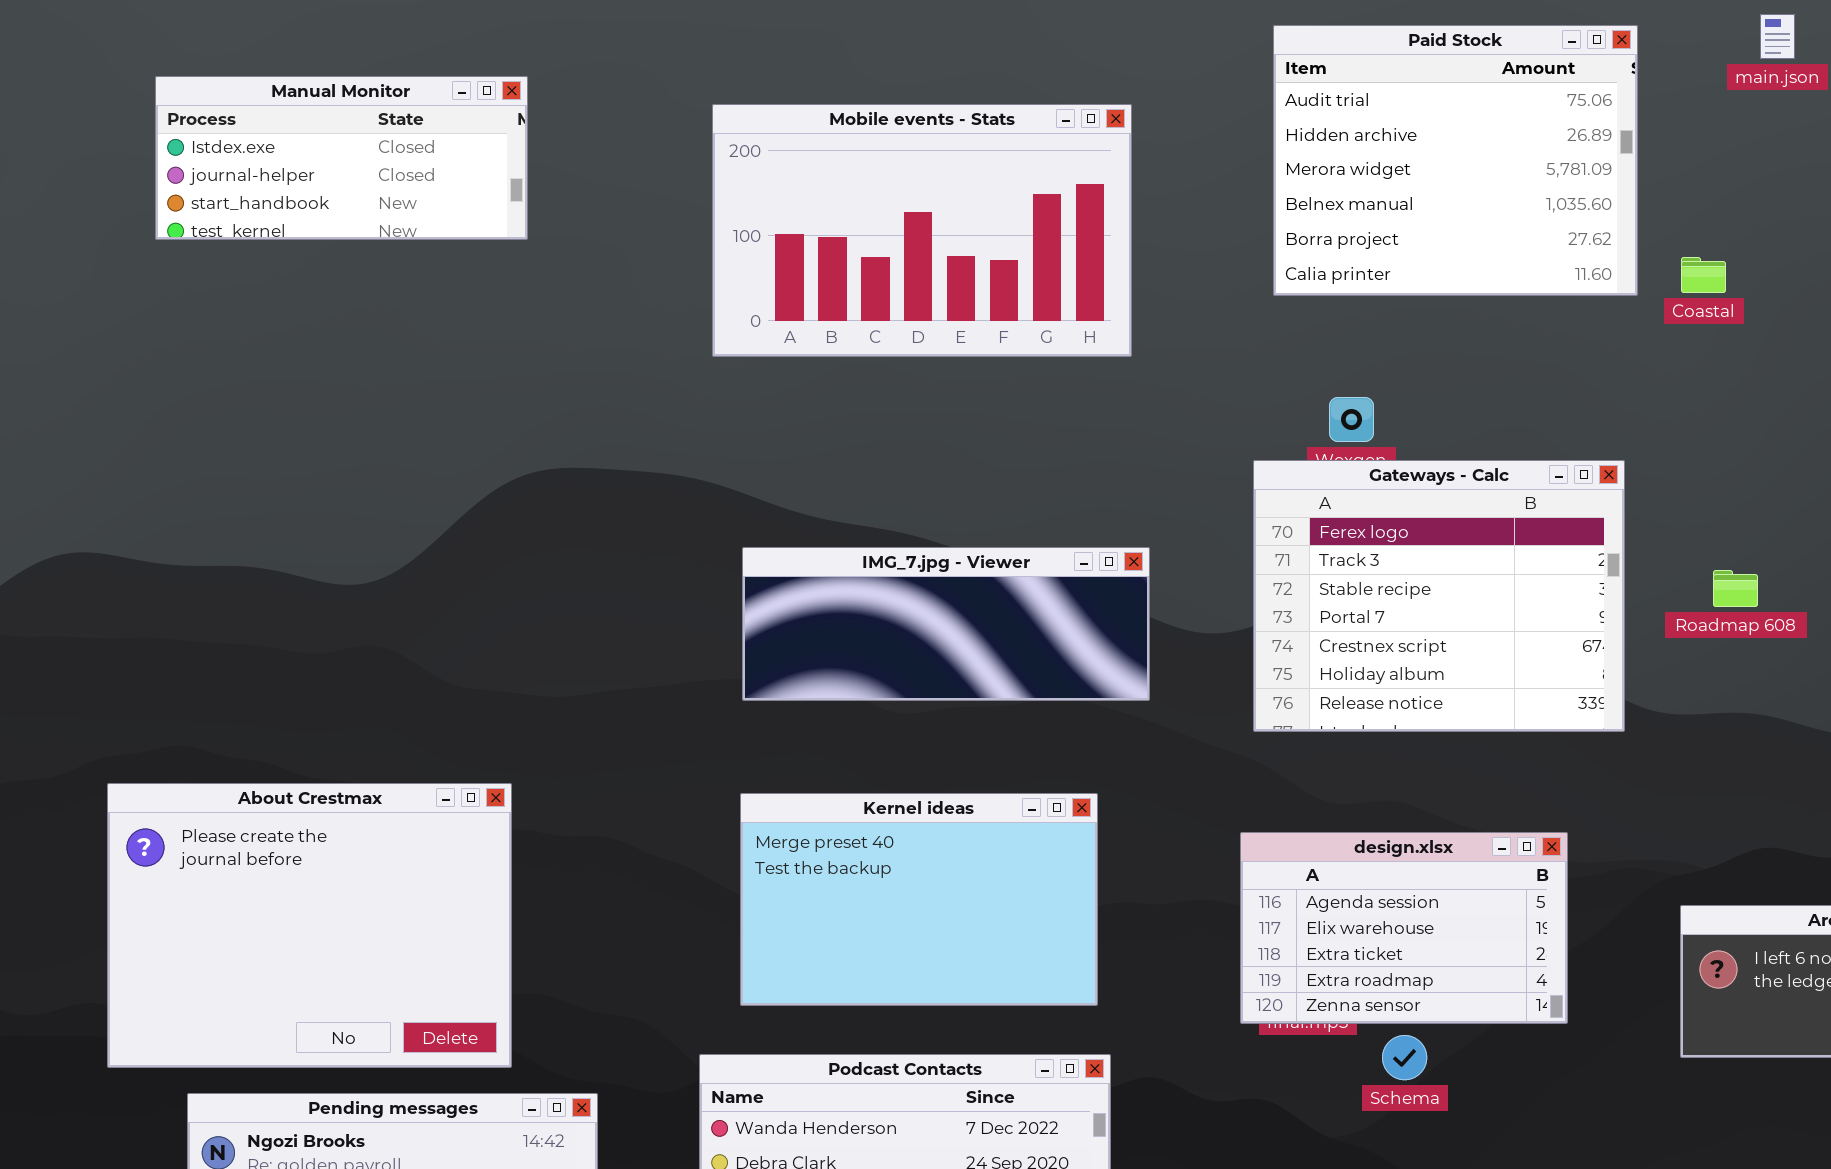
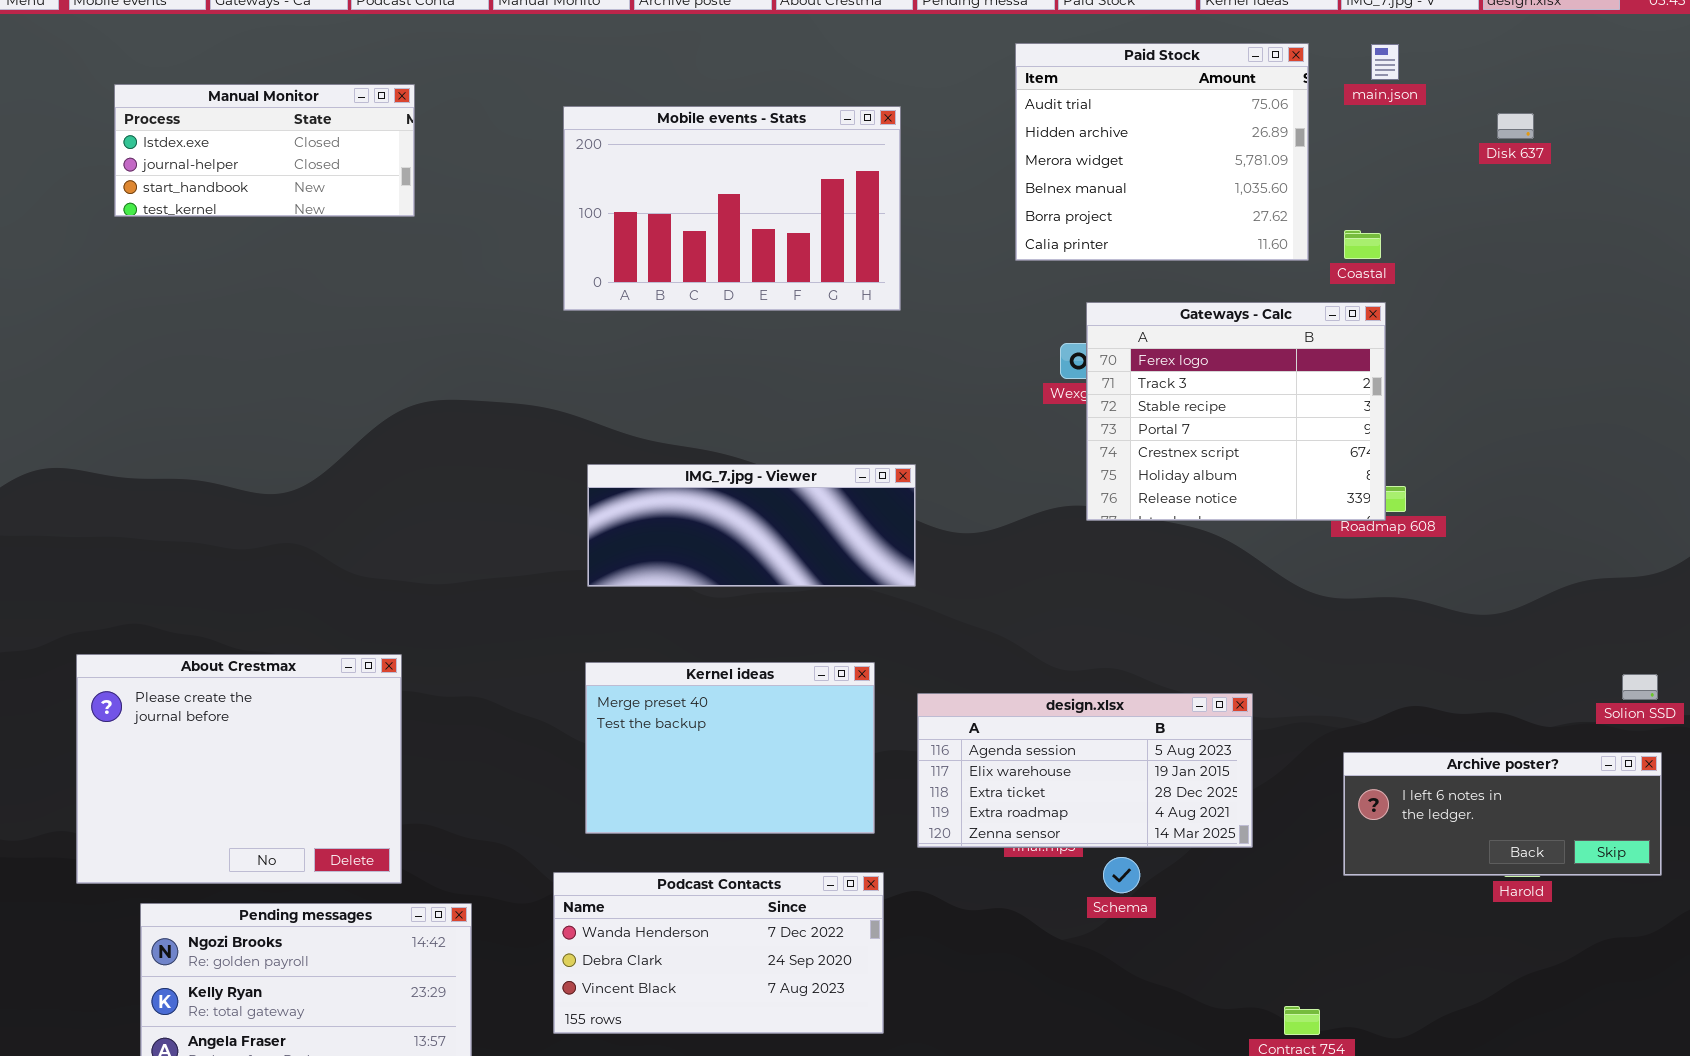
main.json: [1760,14,1795,59] -> [1371,44,1399,80], moved
Gateways - Calc: [1253,460,1625,732] -> [1086,302,1386,521], moved
design.xlsx: [1240,832,1568,1024] -> [917,693,1253,848], resized

